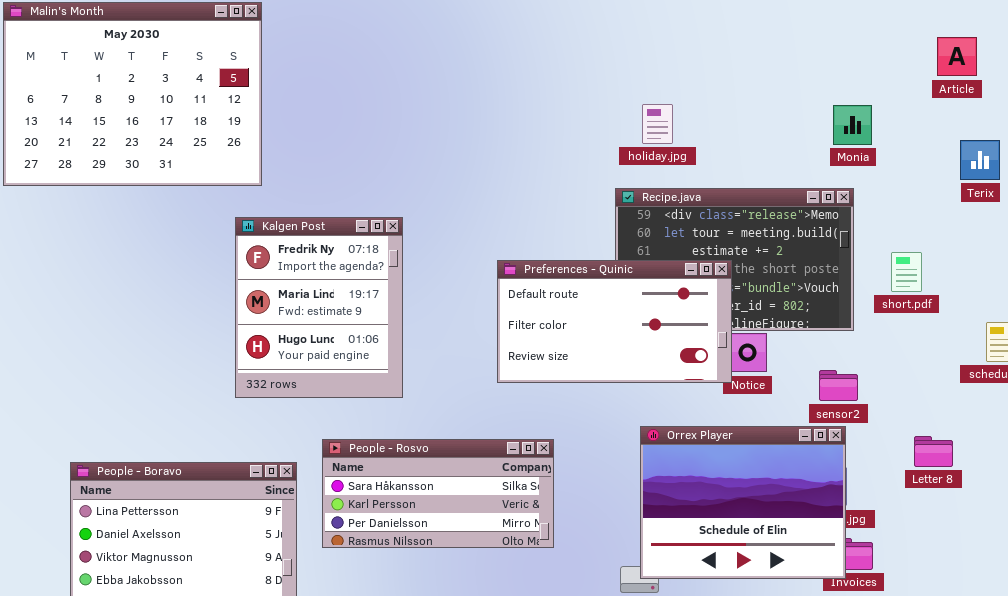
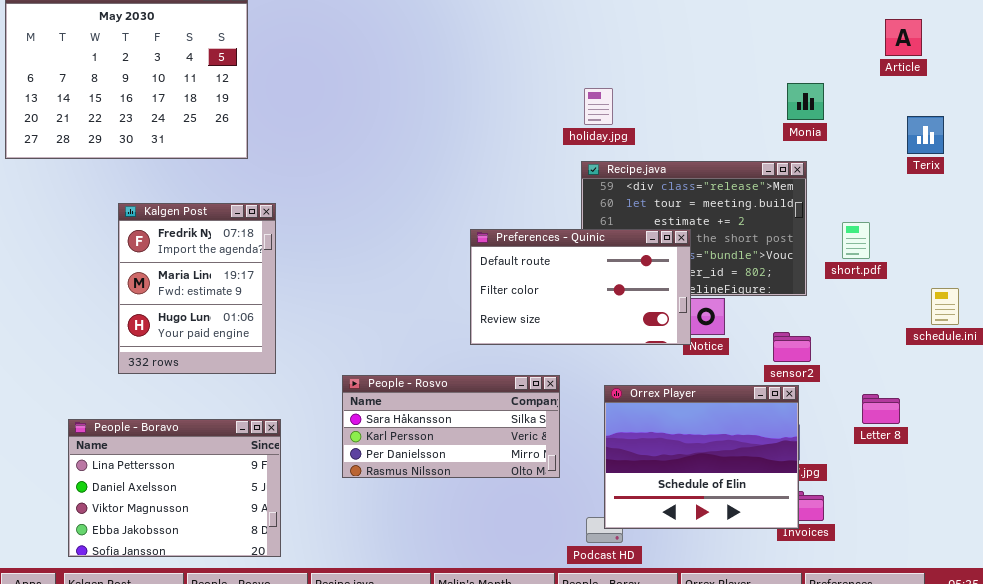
holiday.jpg: [642,104,673,144] -> [584,88,613,125], moved
Kalgen Post: [235,217,403,398] -> [118,203,276,374], moved
People - Rosvo: [322,439,554,548] -> [342,375,560,478], moved

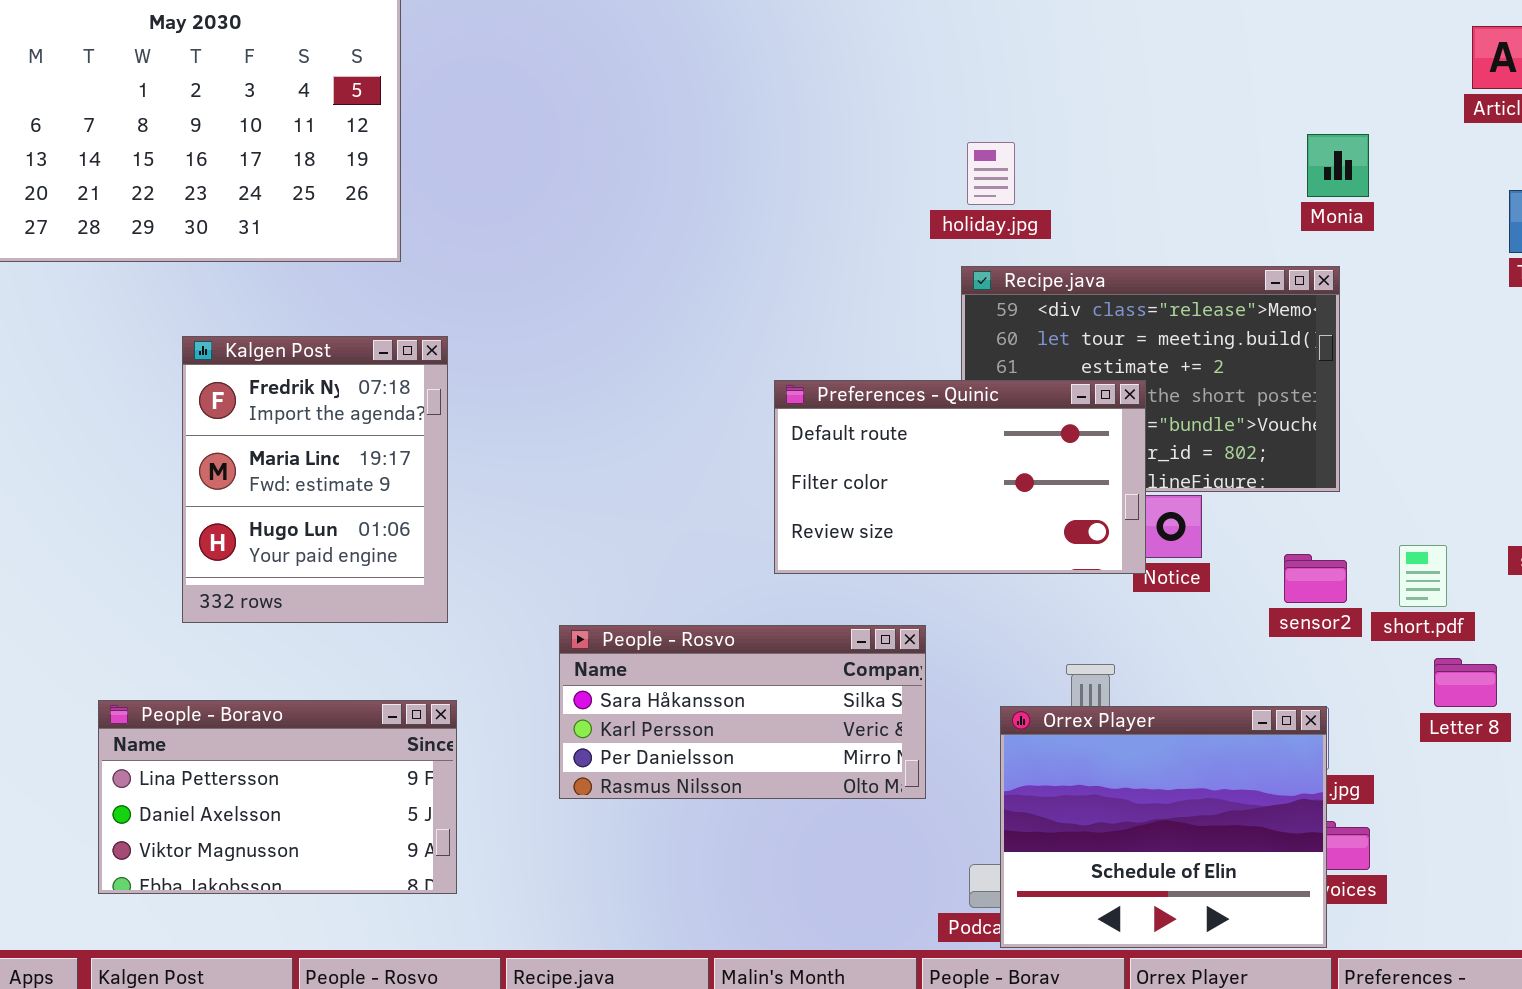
short.pdf: [842,222,870,259] -> [1399,545,1447,607], moved
Orrex Player: [604,385,799,529] -> [1000,706,1327,948], moved
People - Boravo: [68,419,281,557] -> [98,700,457,894], resized

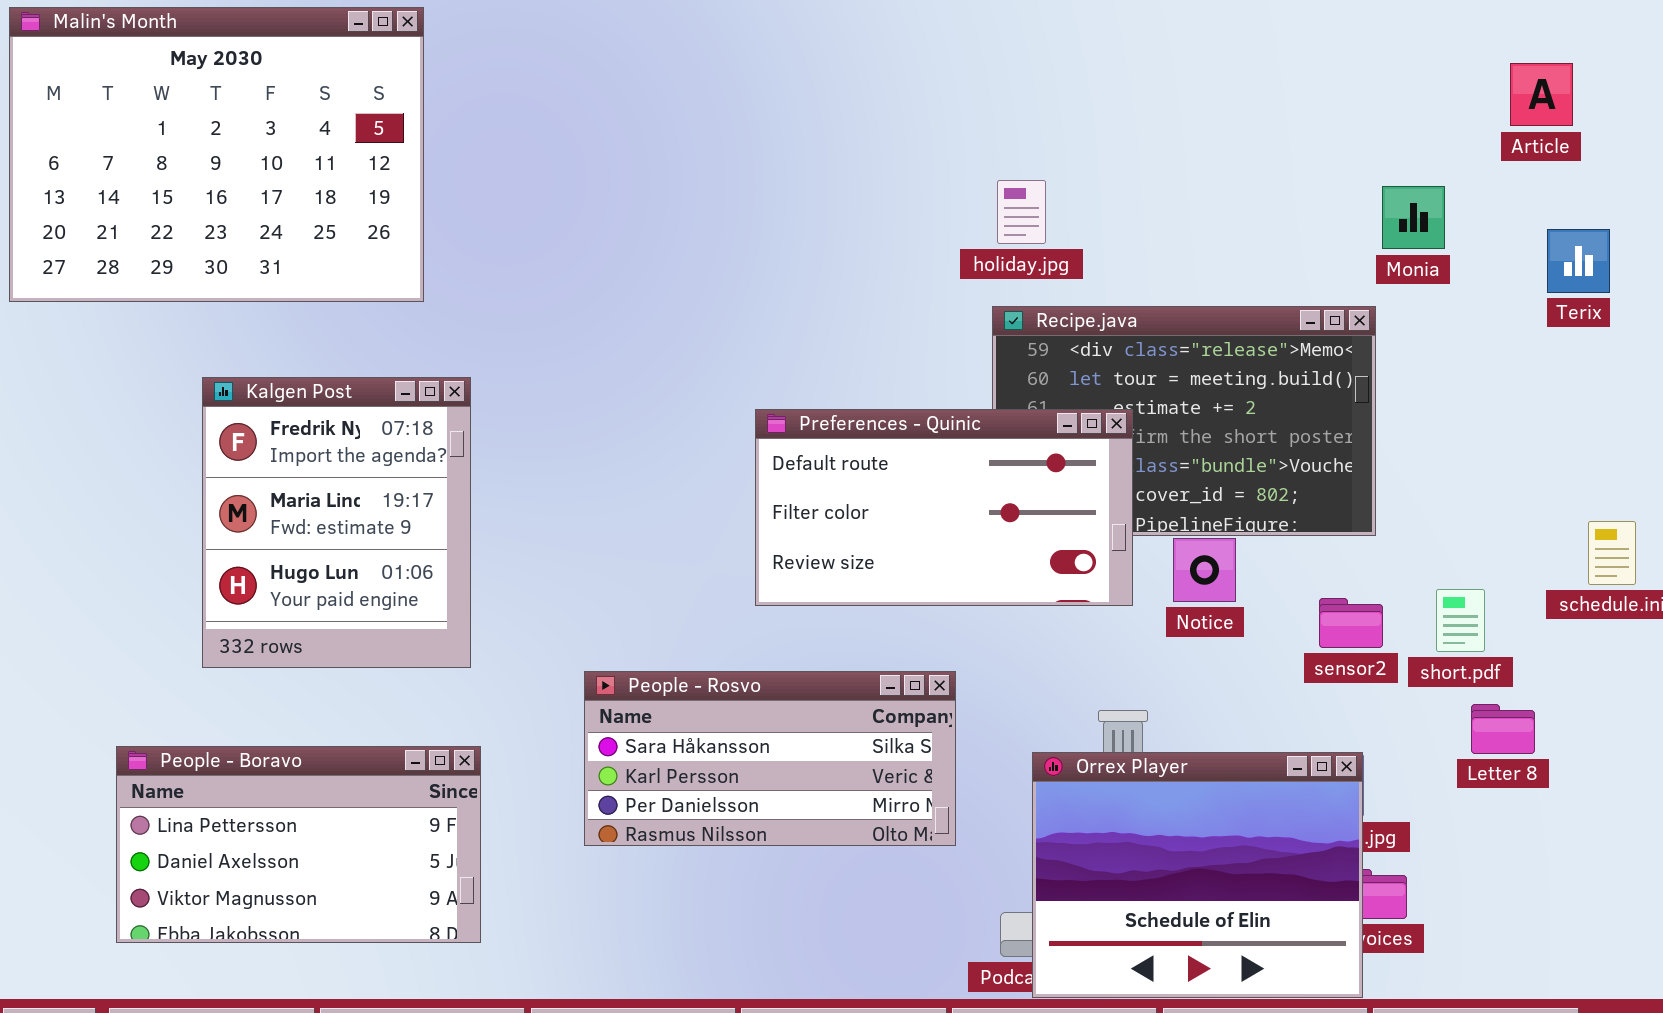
Monia: [1307,134,1369,197] -> [1382,186,1445,249], moved
Preferences - Quinic: [774,380,1146,574] -> [755,409,1133,606], moved

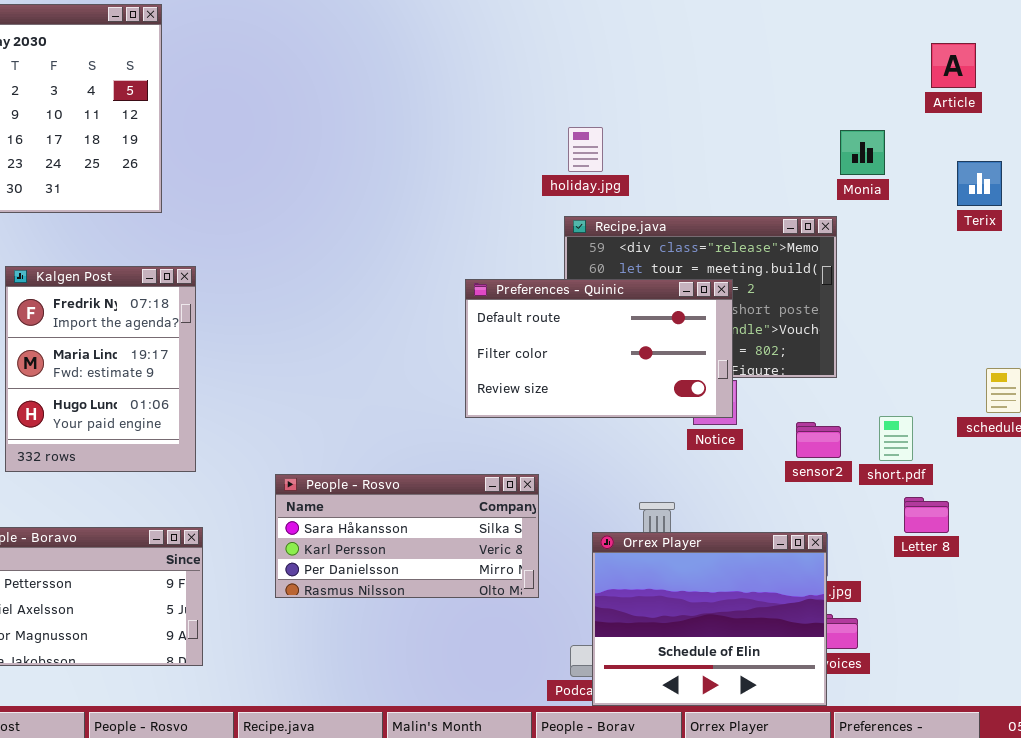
Preferences - Quinic: [755,409,1133,606] -> [465,279,733,418], moved

